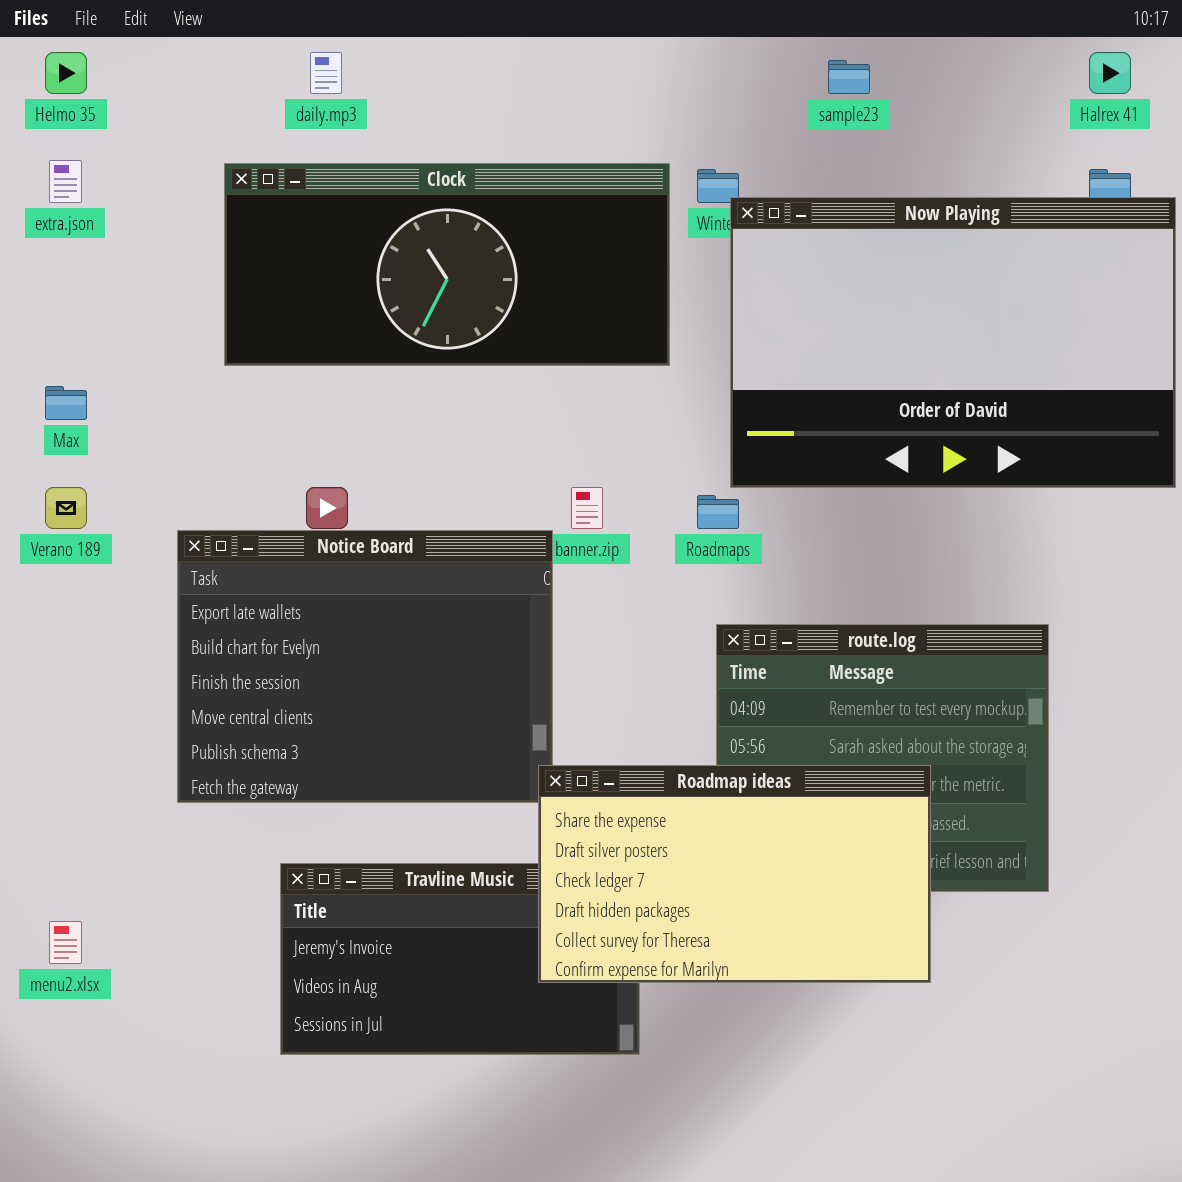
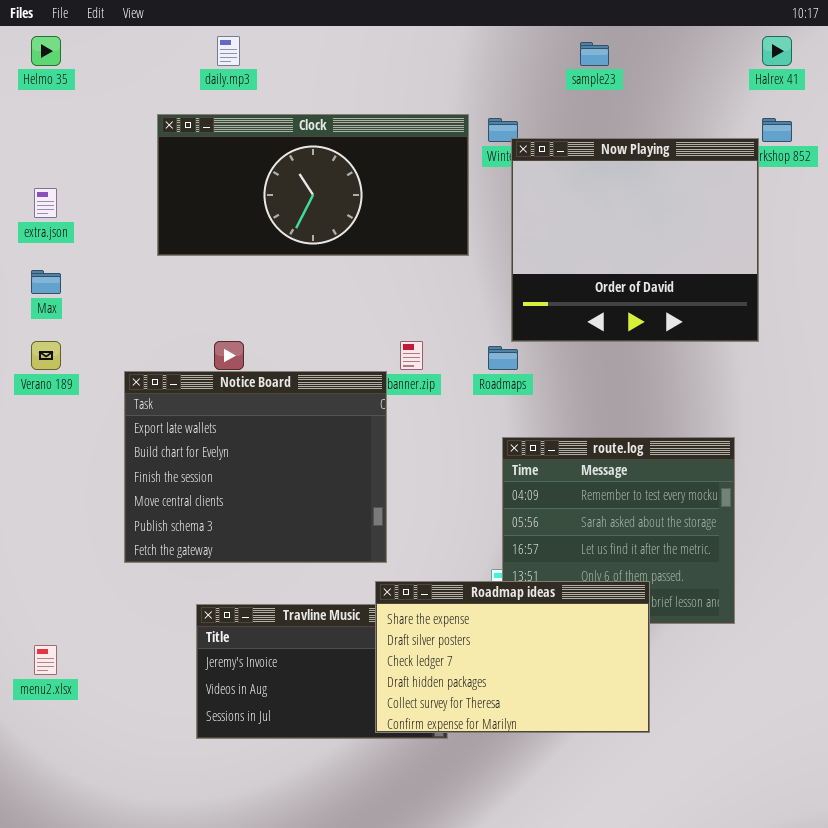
extra.json: [49,160,82,203] -> [34,188,57,218], moved
Now Playing: [730,197,1176,488] -> [511,138,759,342], resized
Roadmap ideas: [538,765,931,983] -> [375,581,650,733], moved

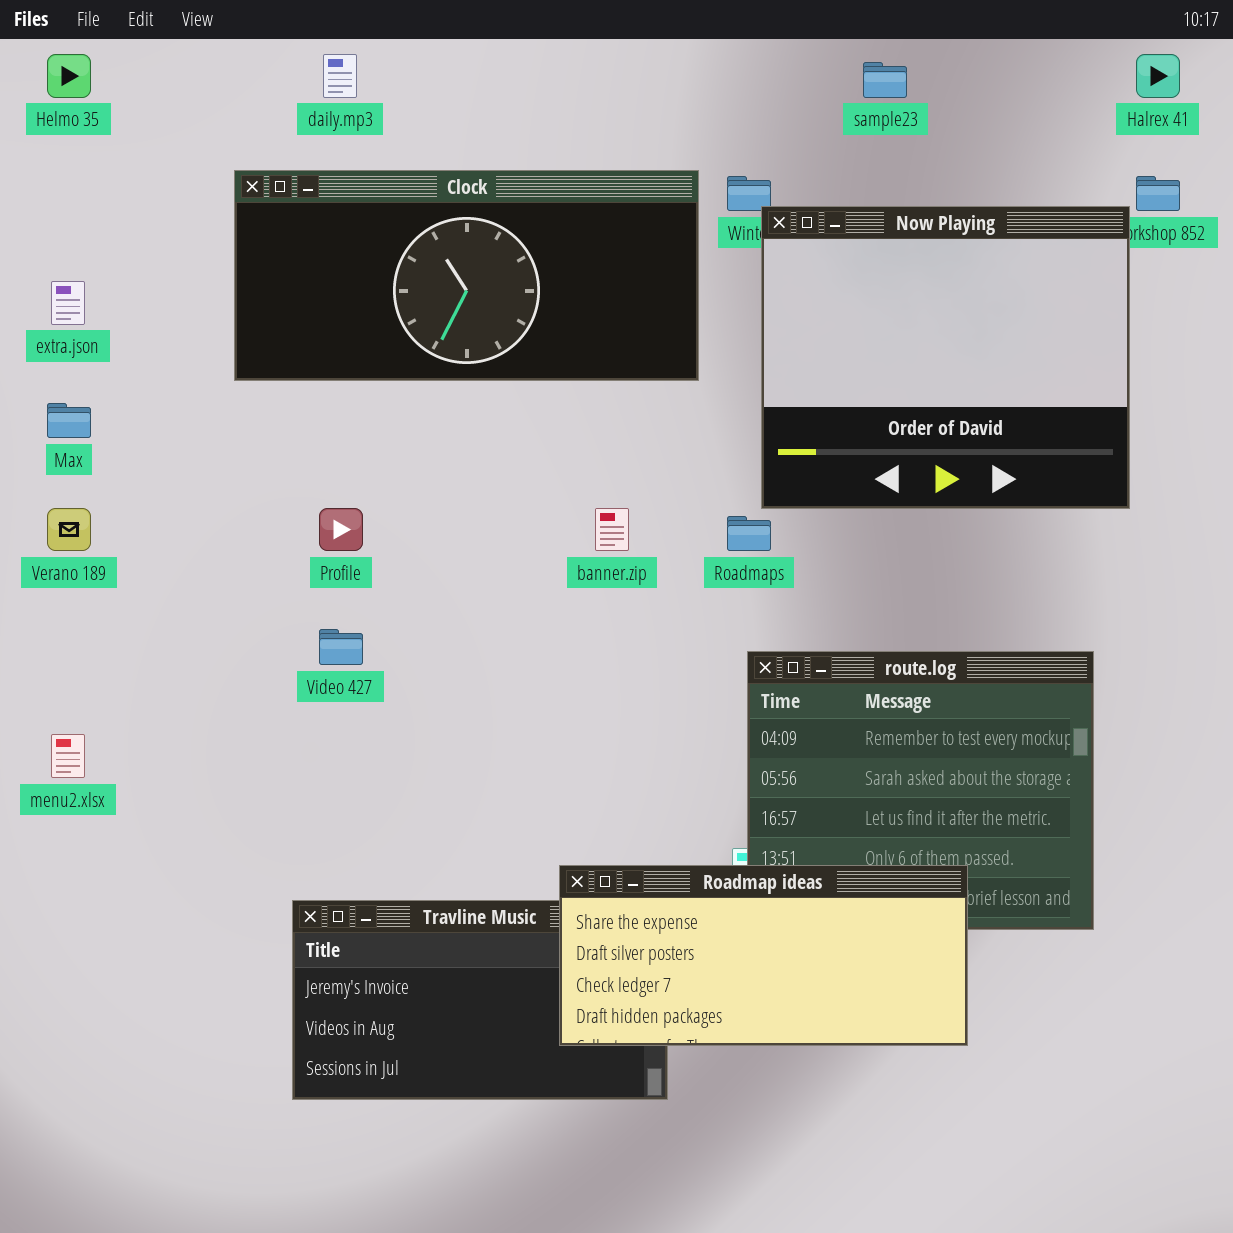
Notice Board: [124,371,387,563] -> none, closed
Roadmap ideas: [375,581,650,733] -> [559,865,968,1046], resized
menu2.xlsx: [34,645,57,675] -> [51,734,85,778], moved

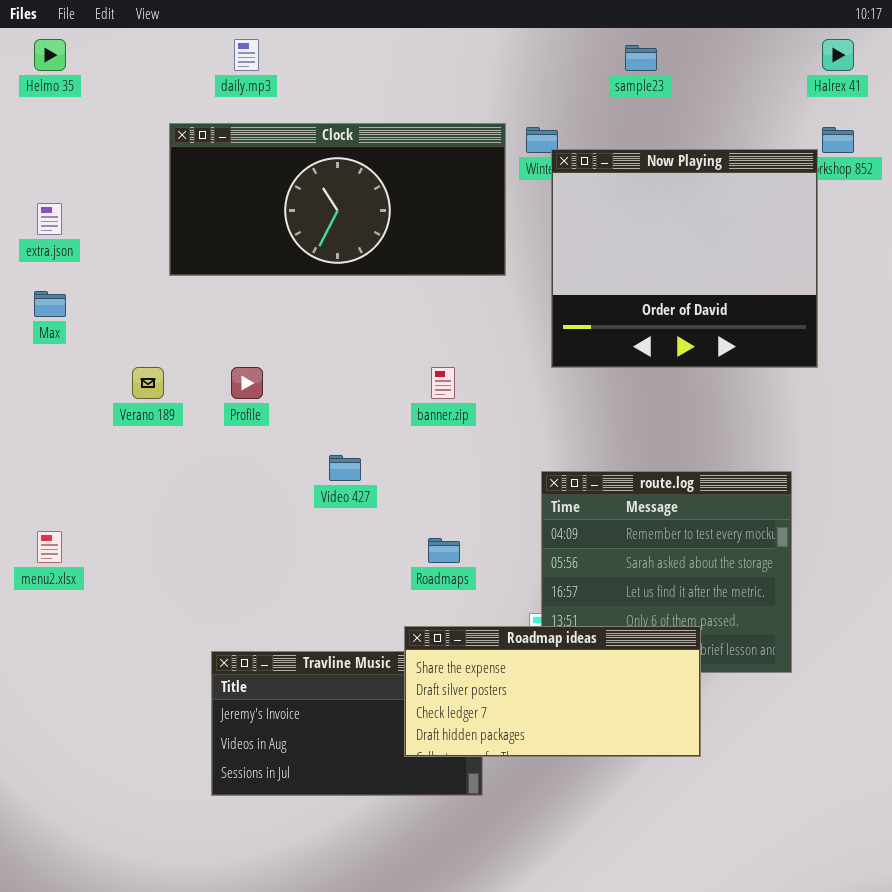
Verano 189: [47,508,91,551] -> [132,367,164,399], moved
Roadmaps: [727,516,771,551] -> [428,538,460,563], moved
Video 427: [319,629,363,665] -> [329,455,361,481], moved

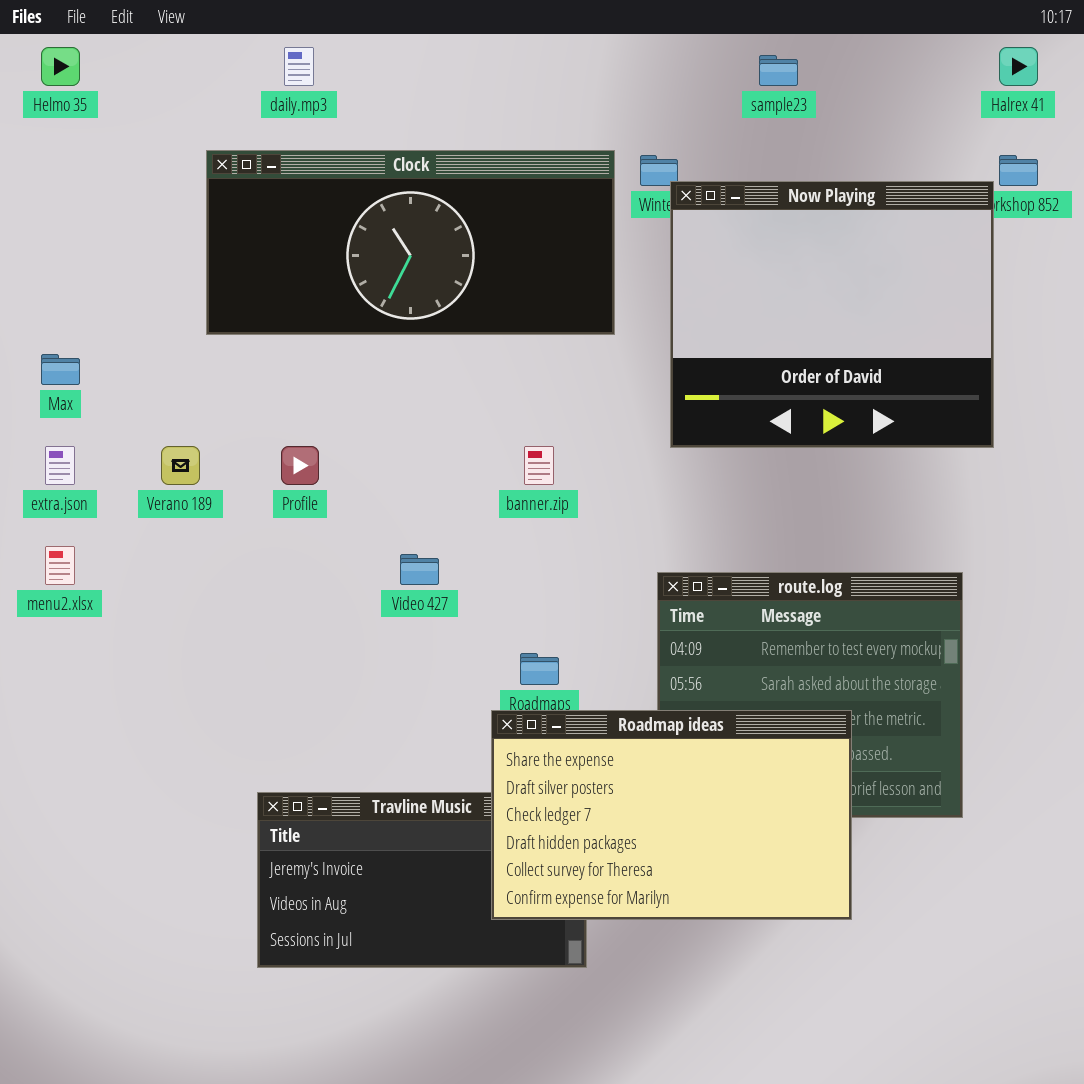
extra.json: [37,203,62,235] -> [45,446,75,485], moved
menu2.xlsx: [37,531,62,563] -> [45,546,75,585], moved
Roadmap ideas: [404,626,701,757] -> [491,710,852,920], resized

